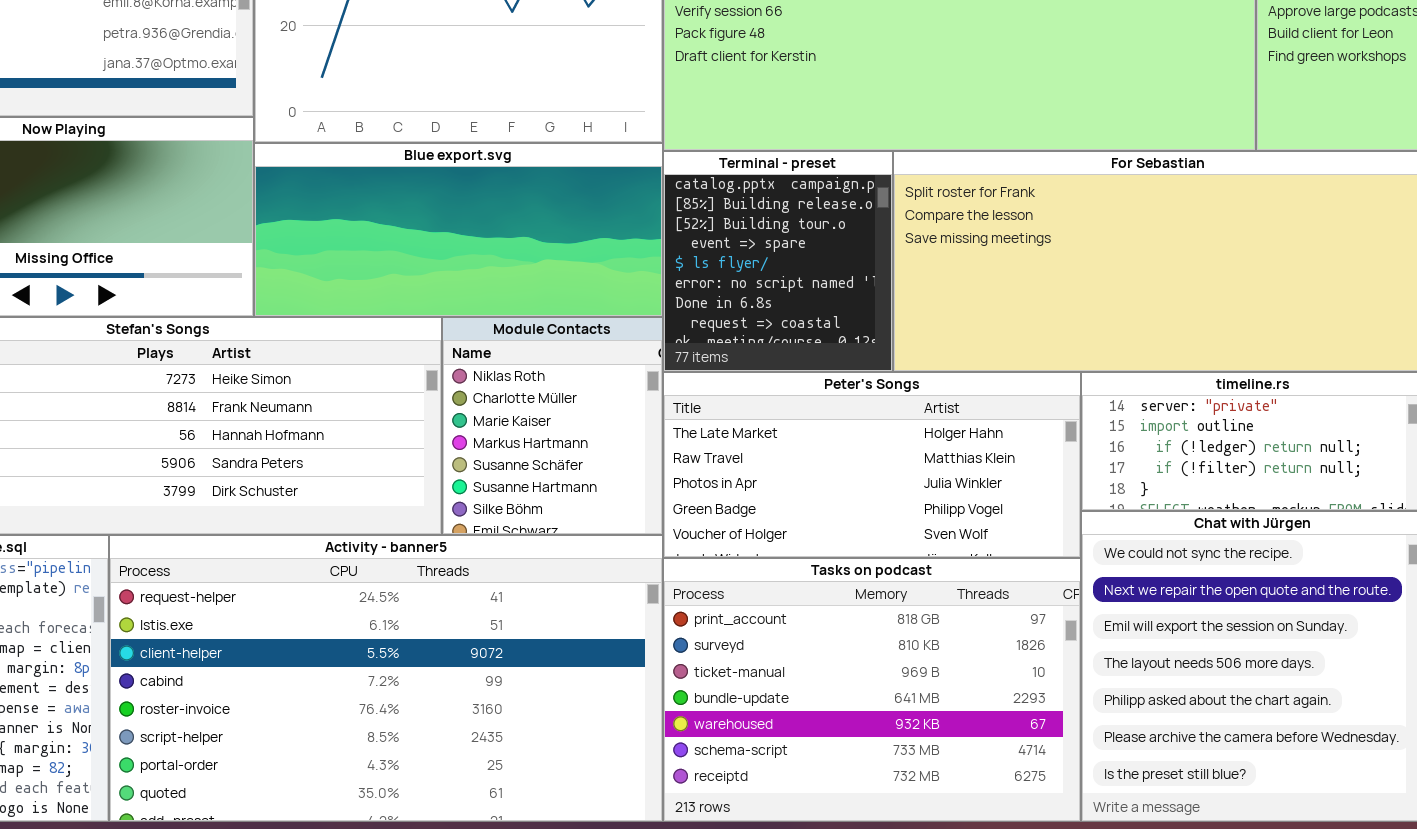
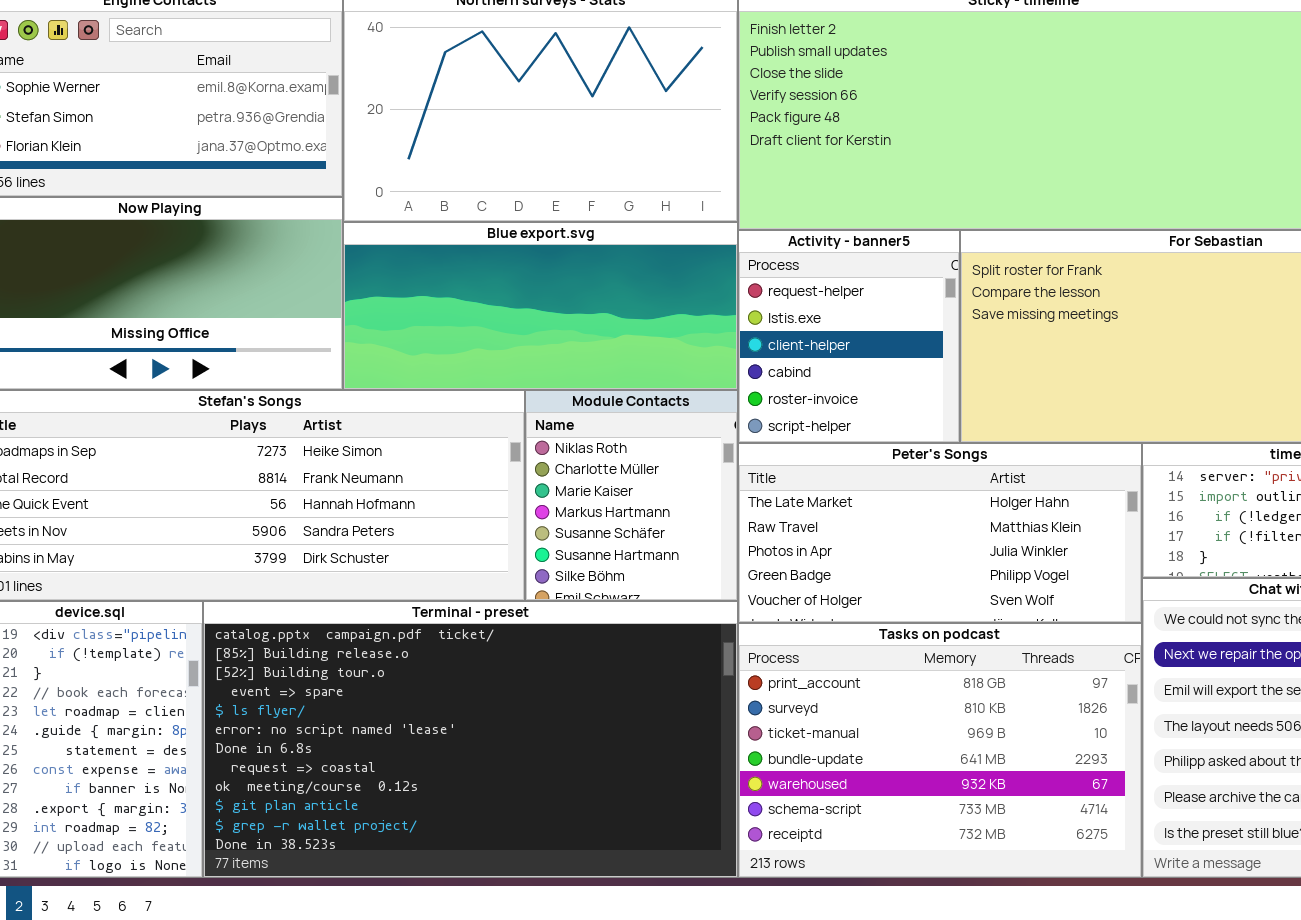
Terminal - preset: [663,151,893,372] -> [203,601,738,878], moved, resized
Activity - banner5: [109,535,663,822] -> [738,230,960,443], moved, resized

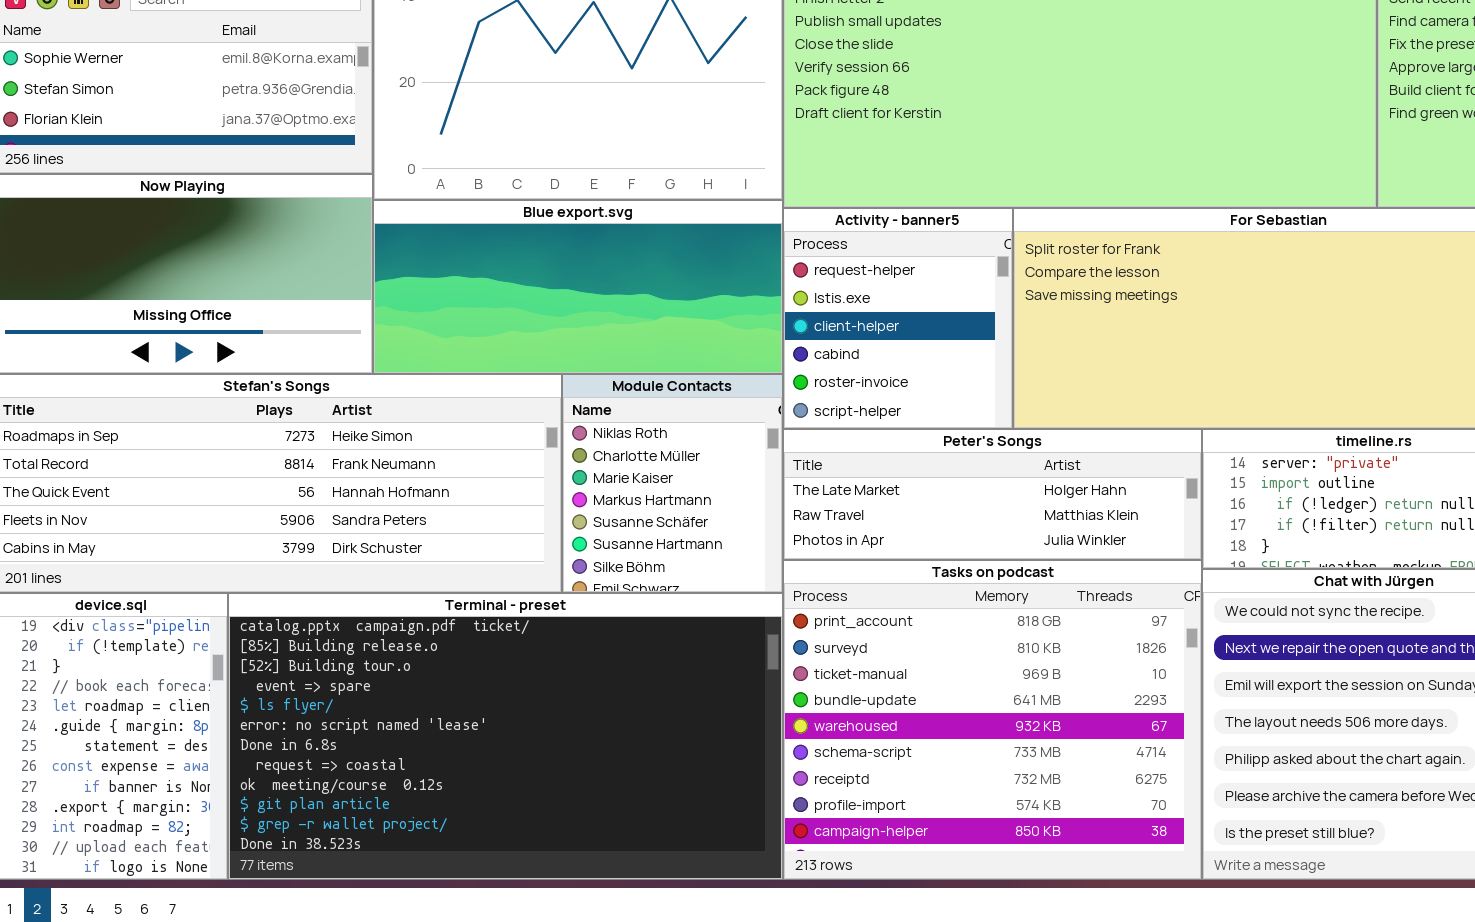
Peter's Songs: [738,443,1142,623] -> [783,429,1202,560], resized
Tasks on podcast: [738,623,1142,878] -> [783,560,1202,880], resized

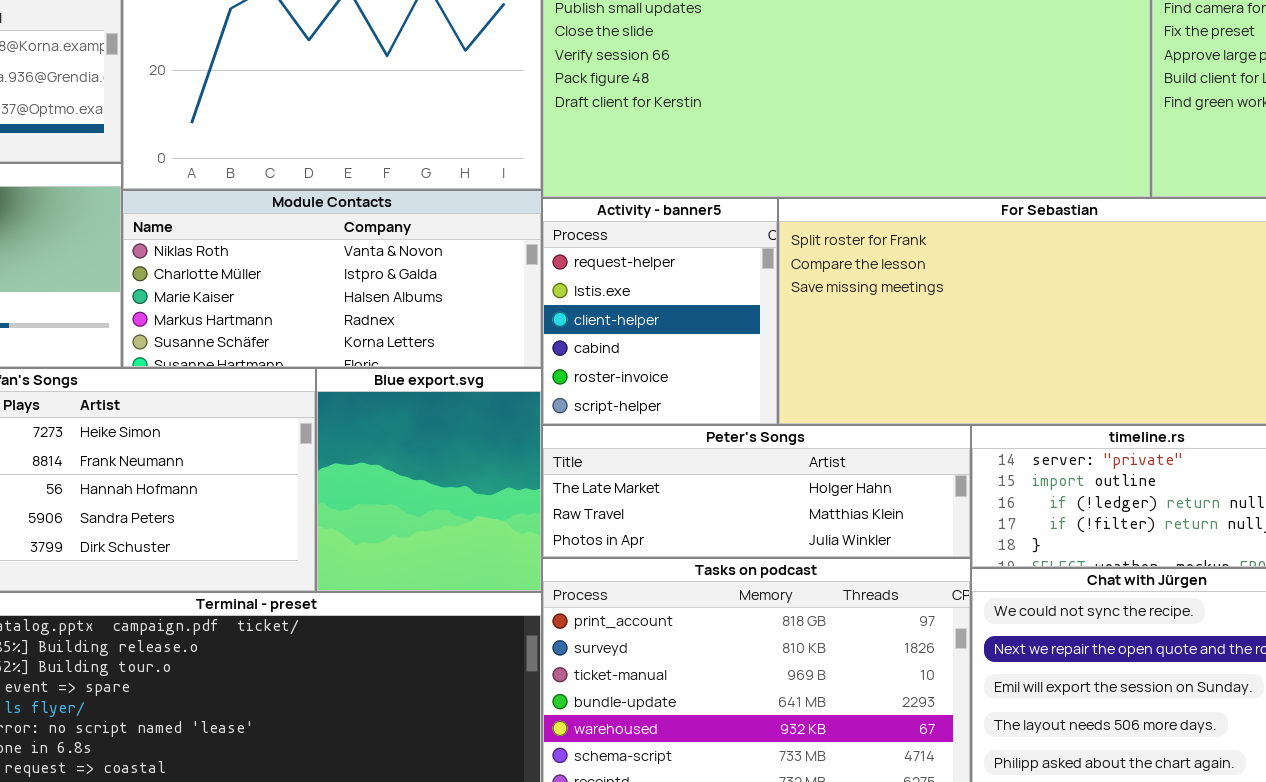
Blue export.svg: [373,200,783,374] -> [316,368,542,592], moved, resized
Module Contacts: [562,374,783,593] -> [122,190,542,368], moved, resized

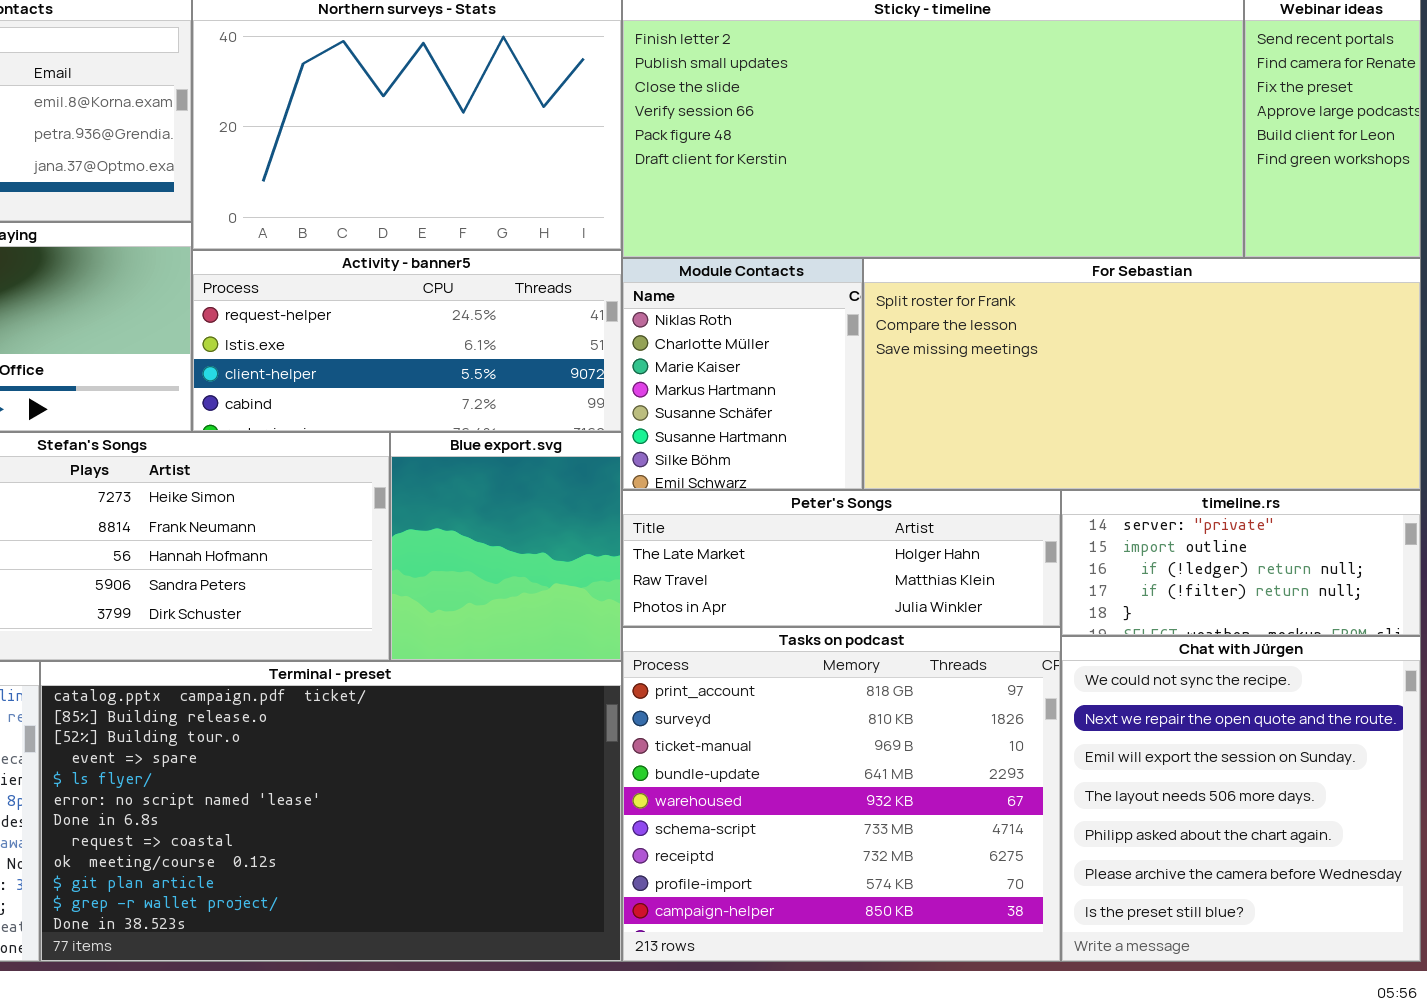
Module Contacts: [122,190,542,368] -> [622,258,863,490], moved, resized
Activity - banner5: [542,198,778,425] -> [192,250,622,432], moved, resized

